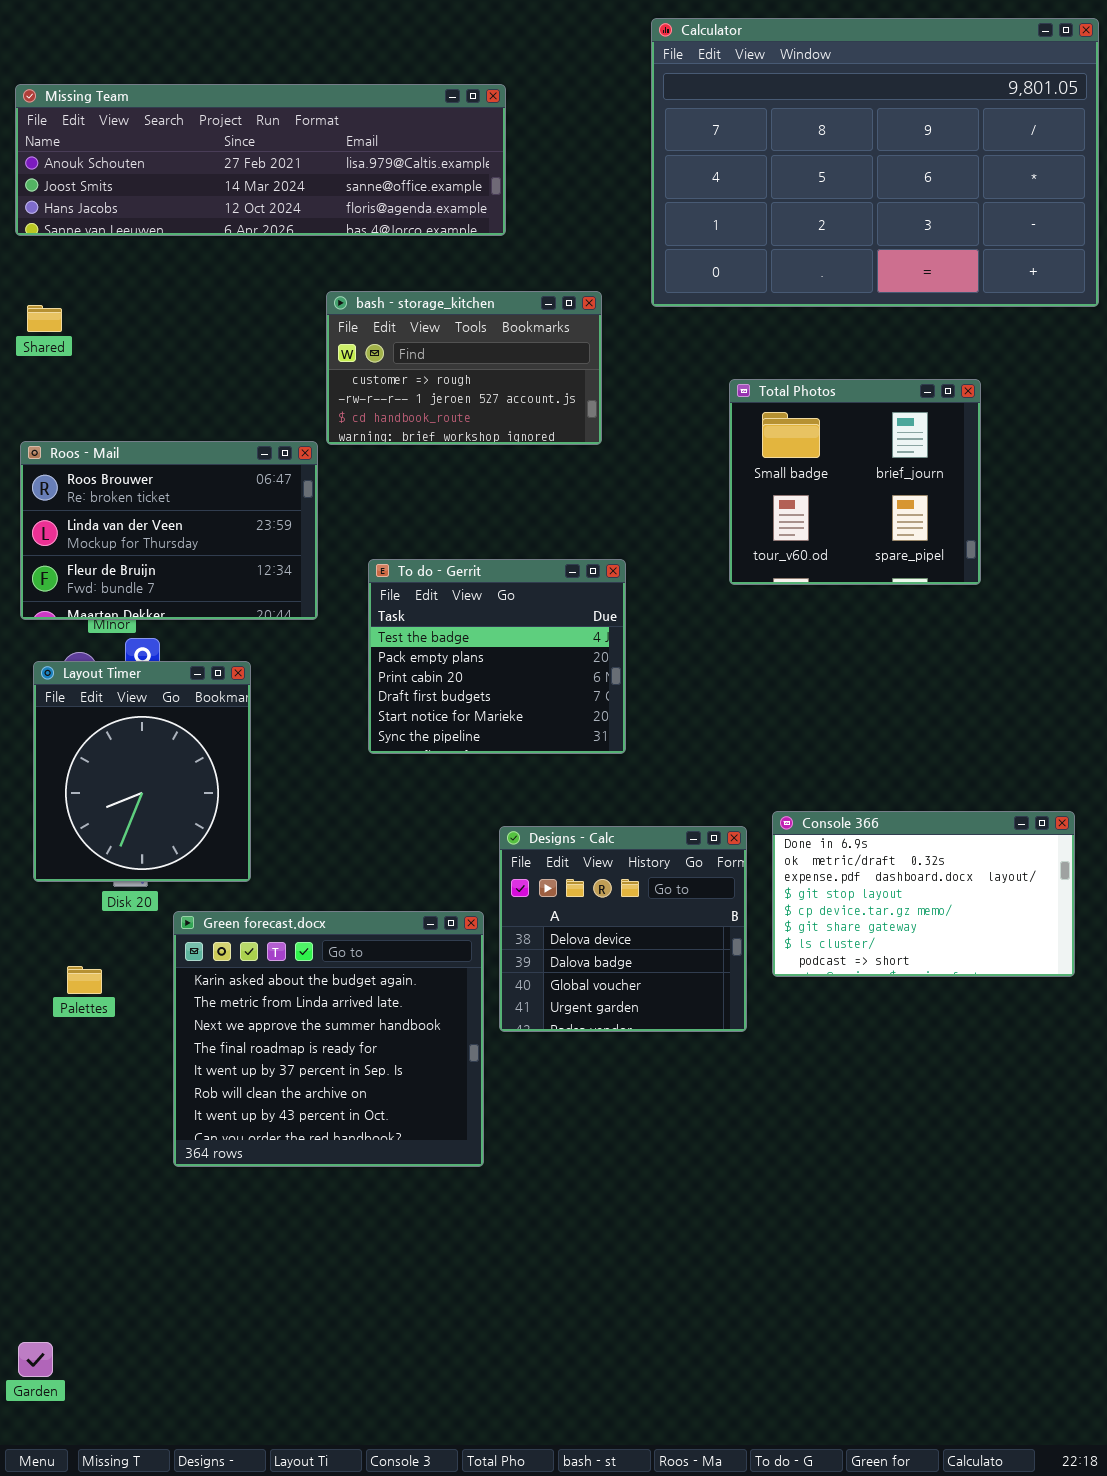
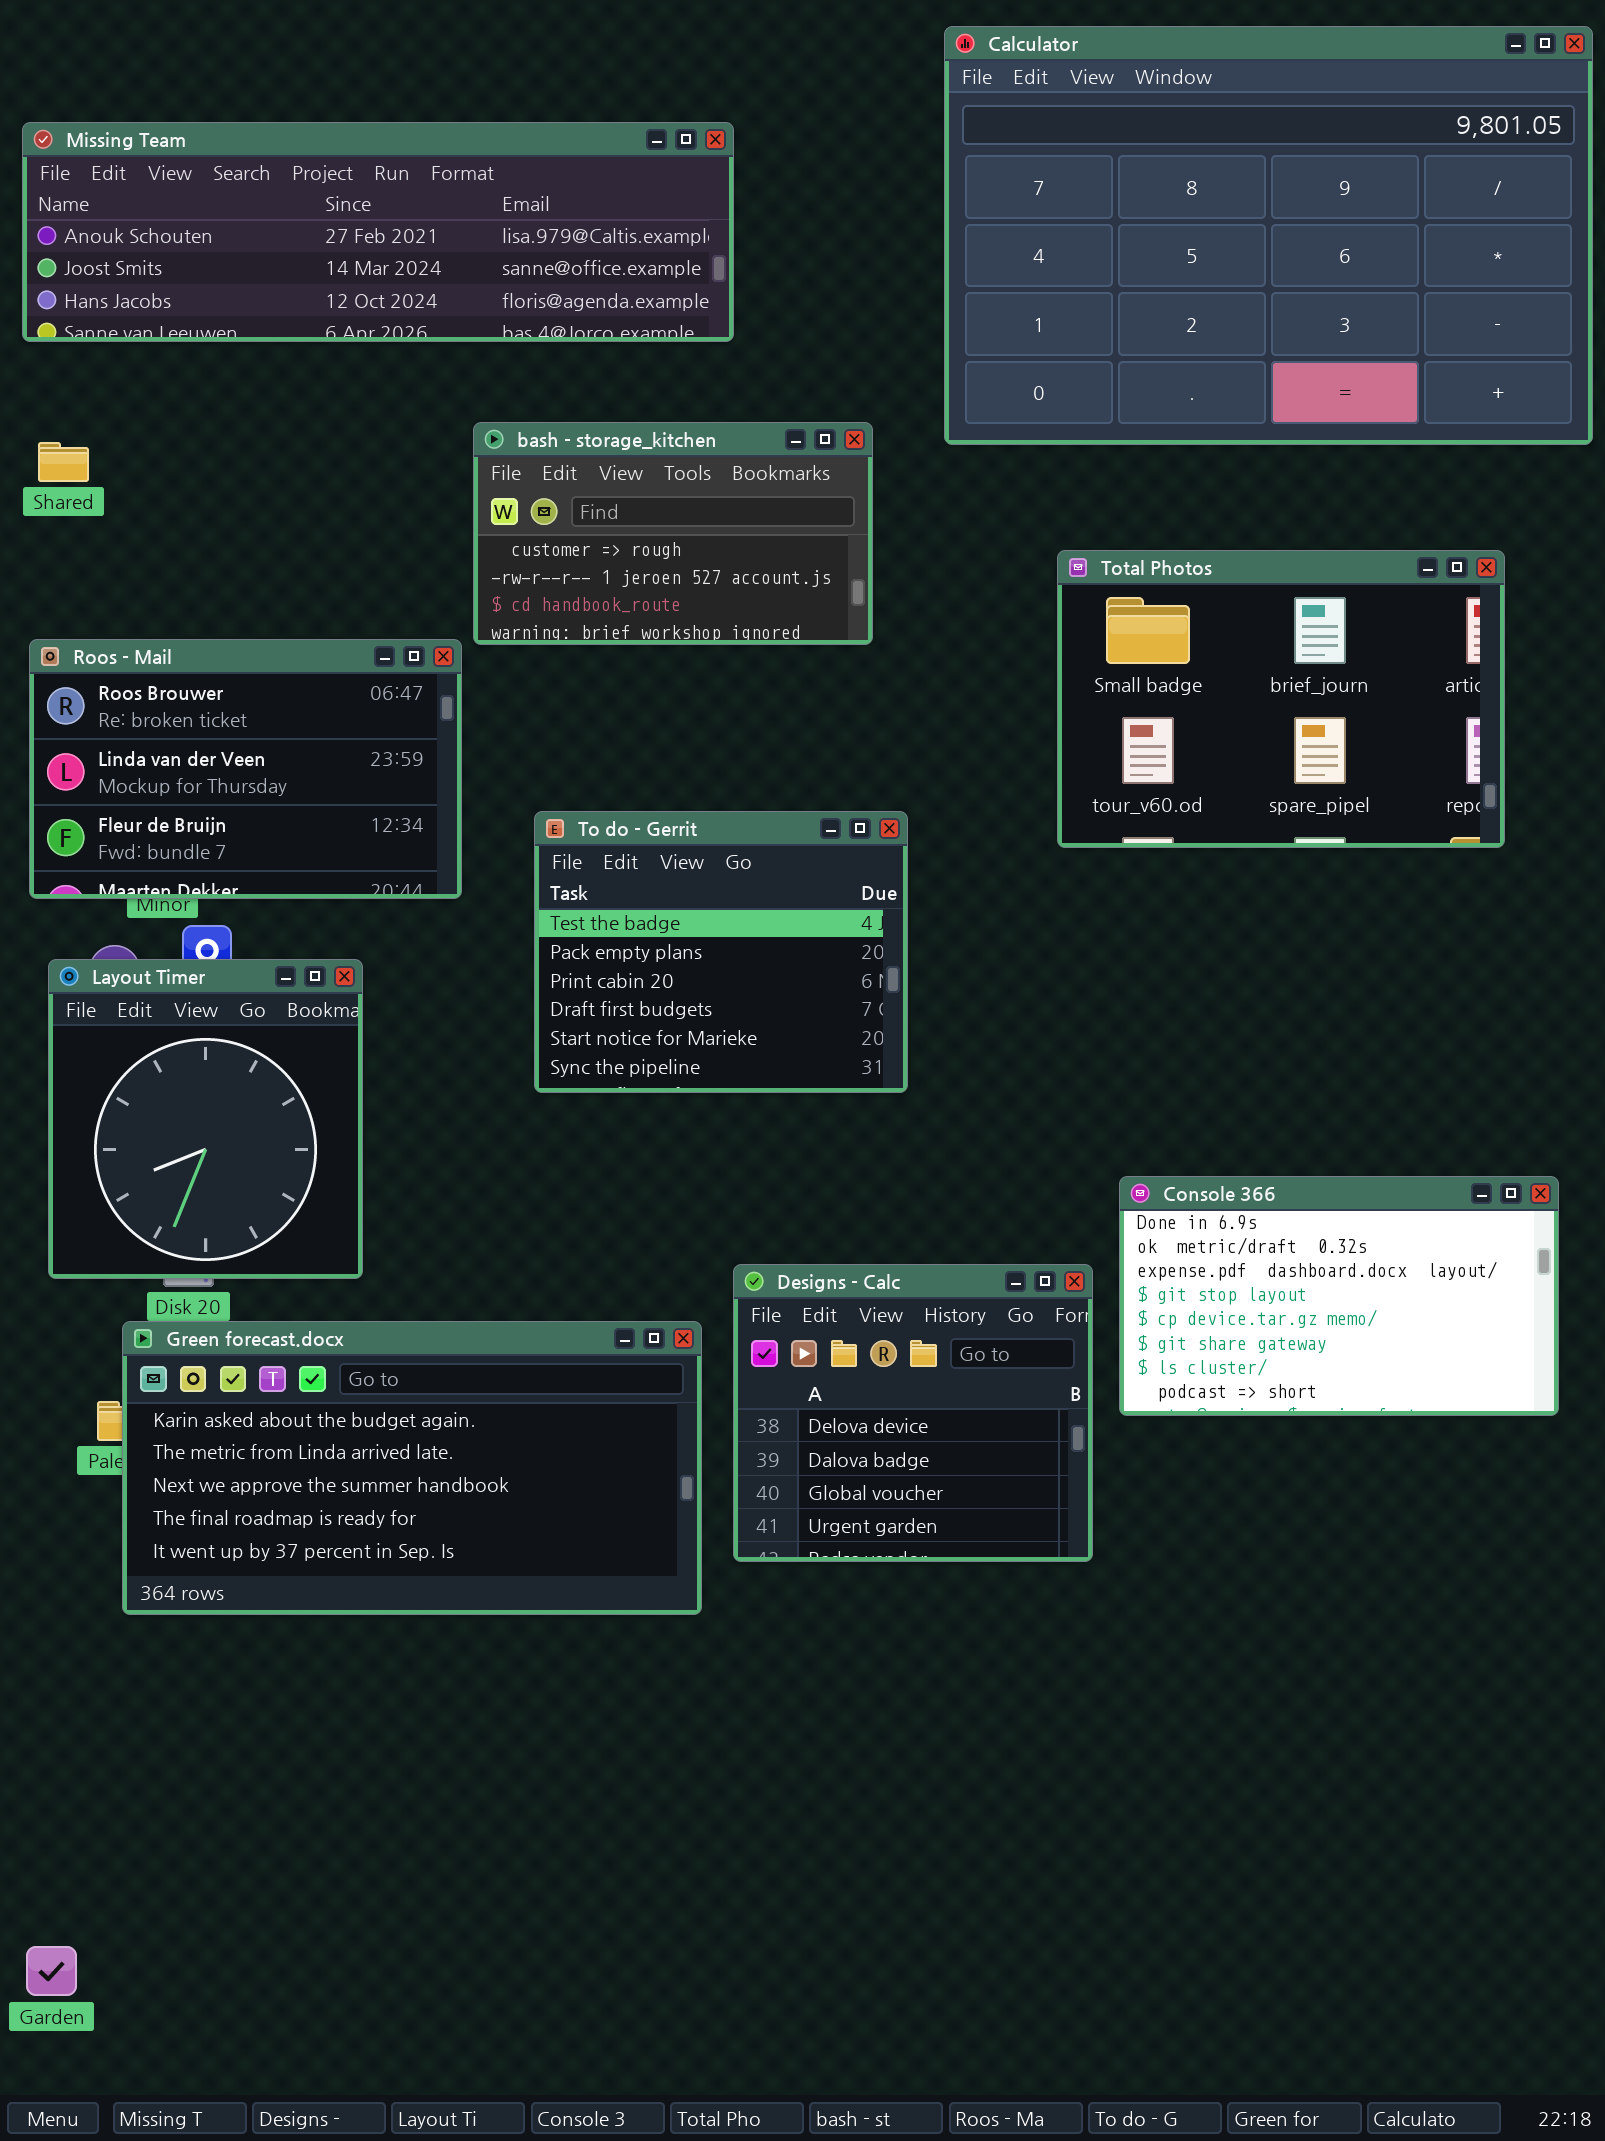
Total Photos: [729,379,981,585] -> [1057,550,1505,848], resized
Designs - Calc: [499,826,747,1032] -> [733,1264,1093,1562], moved
Green forecast.docx: [173,911,484,1167] -> [122,1321,702,1615], resized

